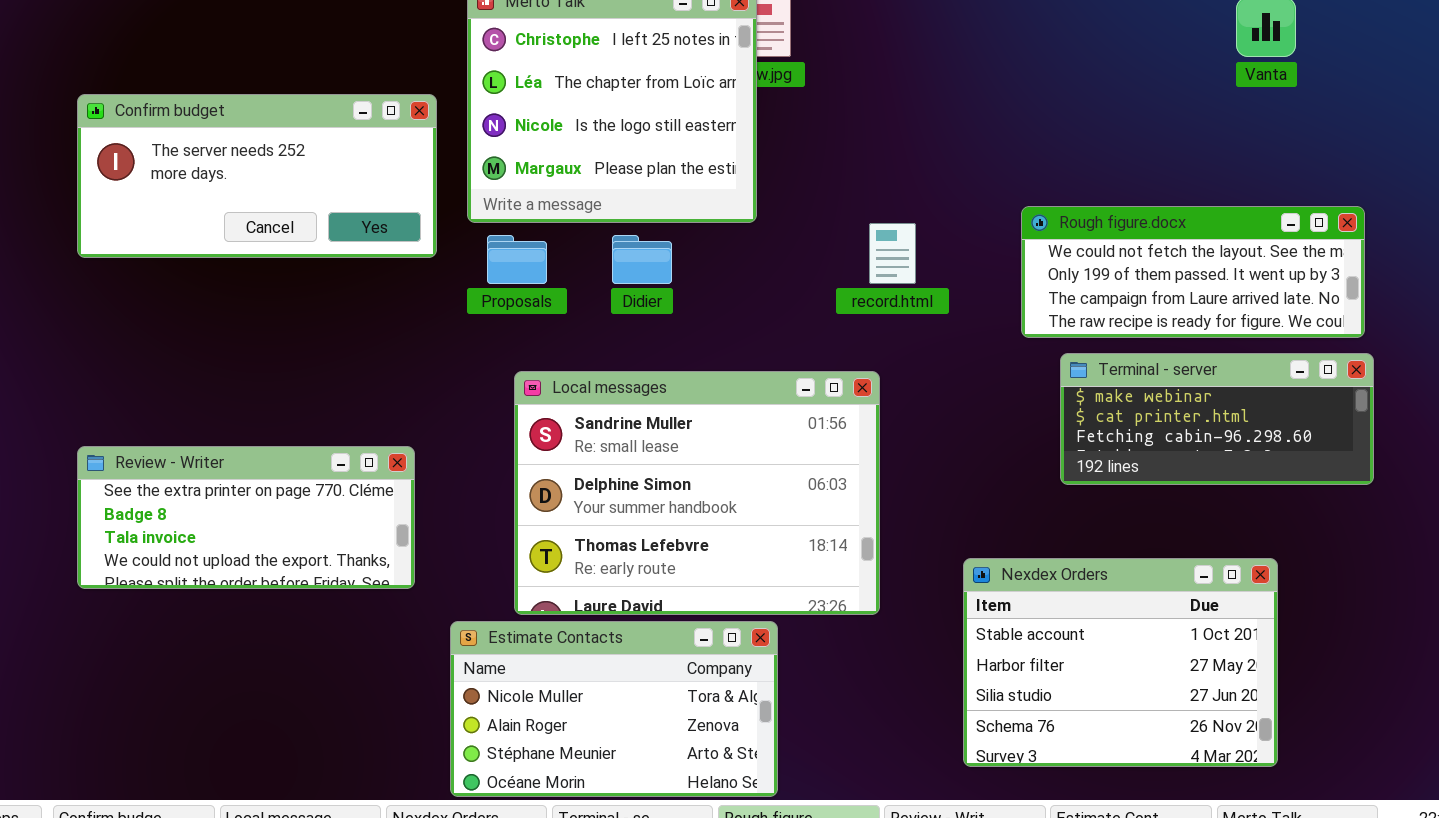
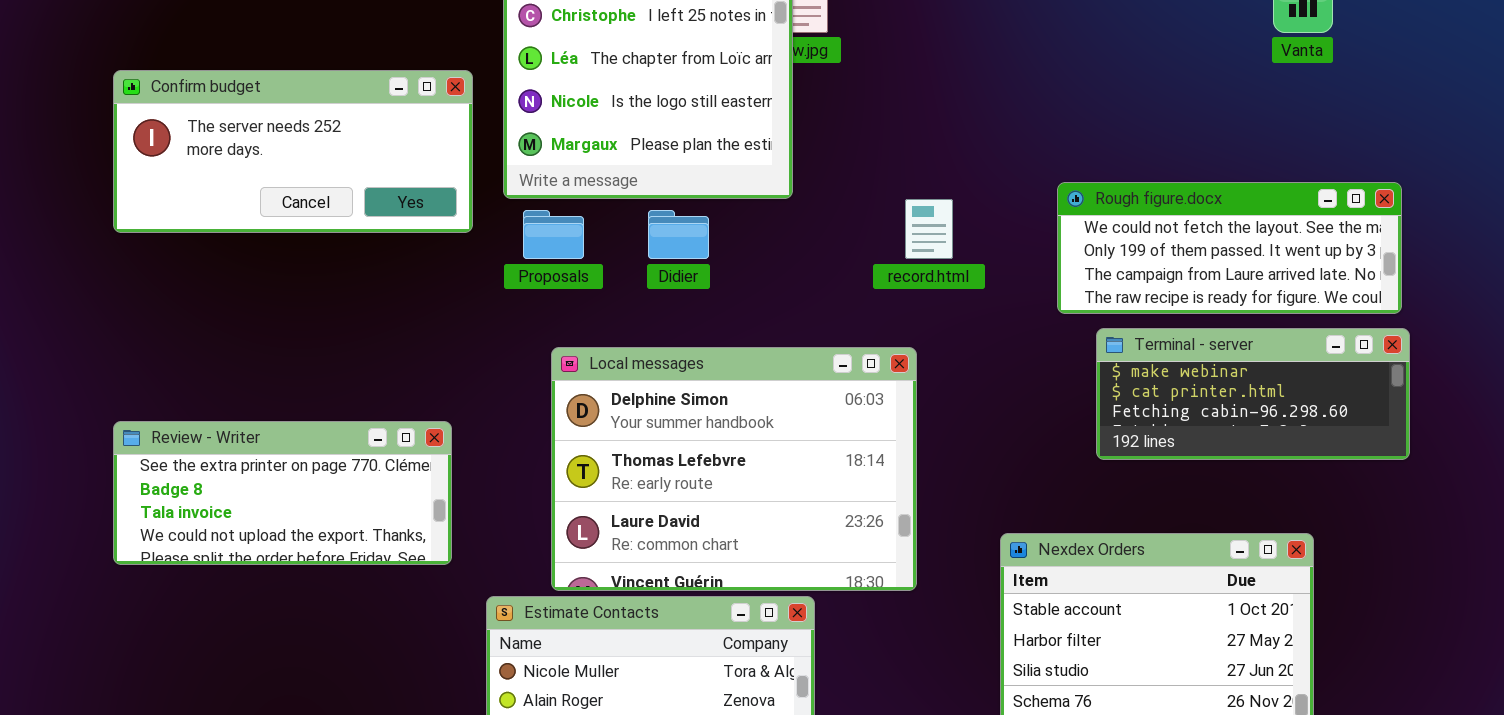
Local messages: [514,371,880,615] -> [551,347,917,591], scrolled down 1 row

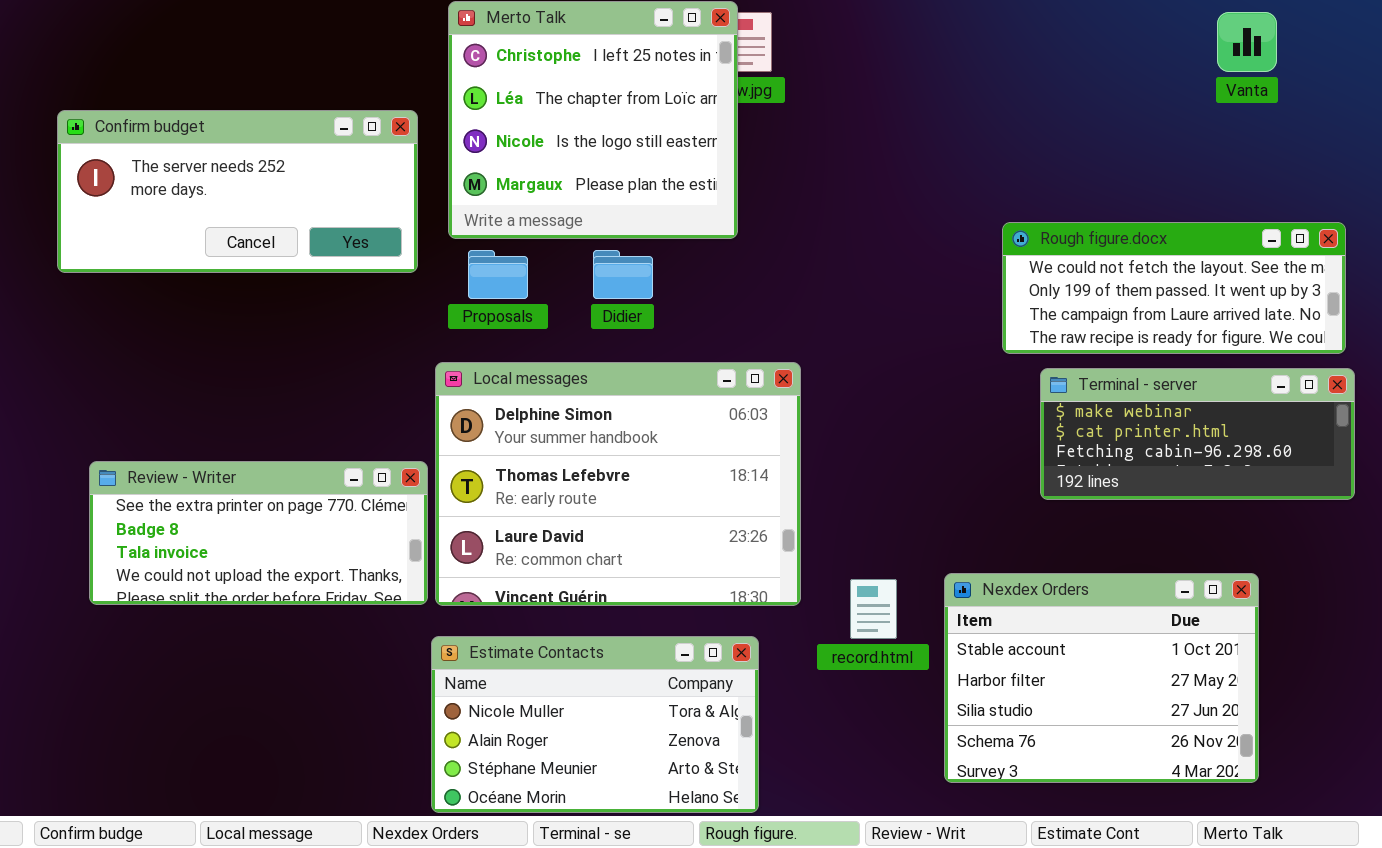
record.html: [905,199,953,259] -> [850,579,897,639], moved
Local messages: [551,347,917,591] -> [435,362,801,606], moved
Review - Writer: [113,421,452,565] -> [89,461,428,605], moved

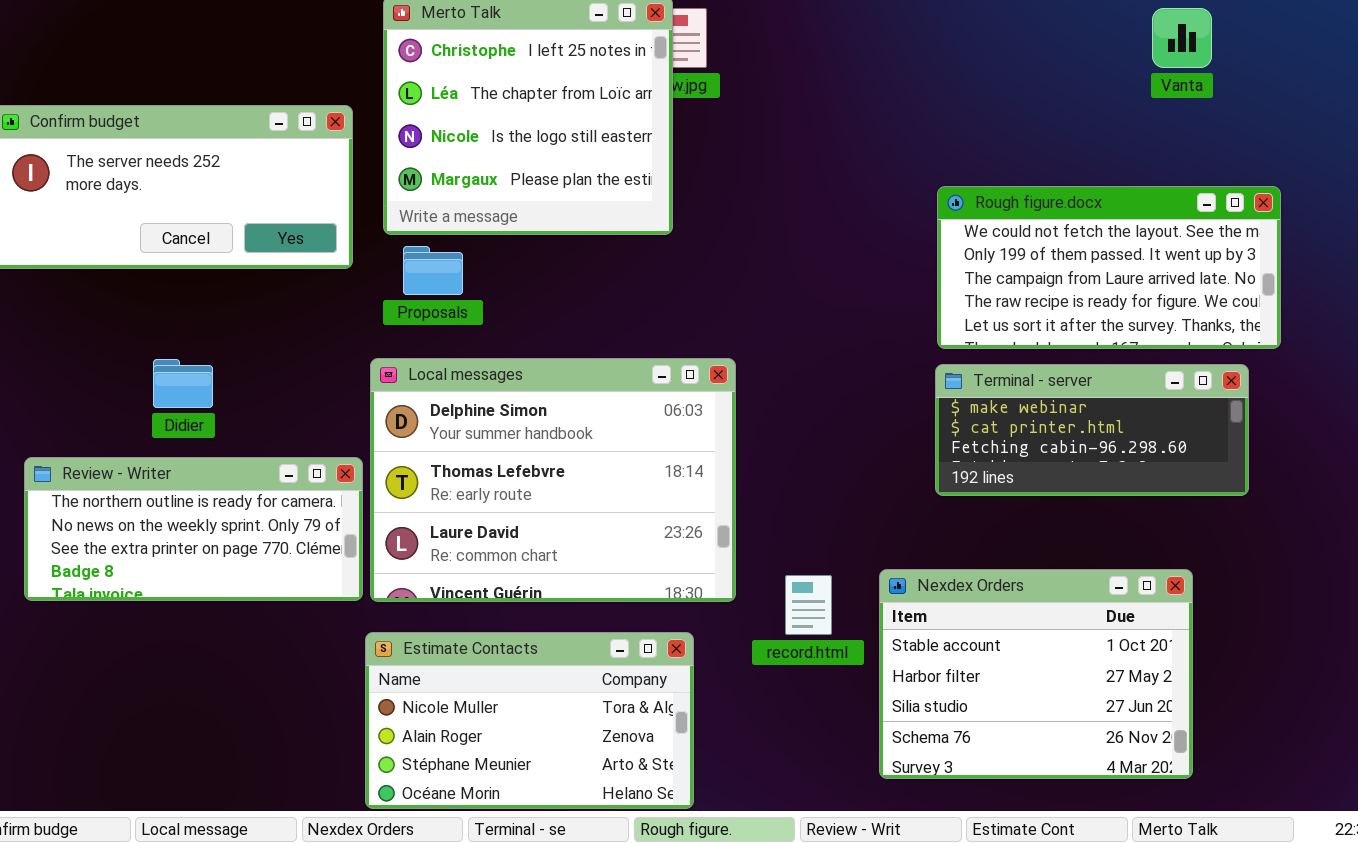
Rough figure.docx: [1002,222,1346,354] -> [937,186,1281,349], resized
Didier: [593,250,653,299] -> [153,359,213,408], moved
Terminal - server: [1040,368,1355,500] -> [935,364,1249,496], moved
Review - Writer: [89,461,428,605] -> [24,457,363,601], scrolled up 2 rows

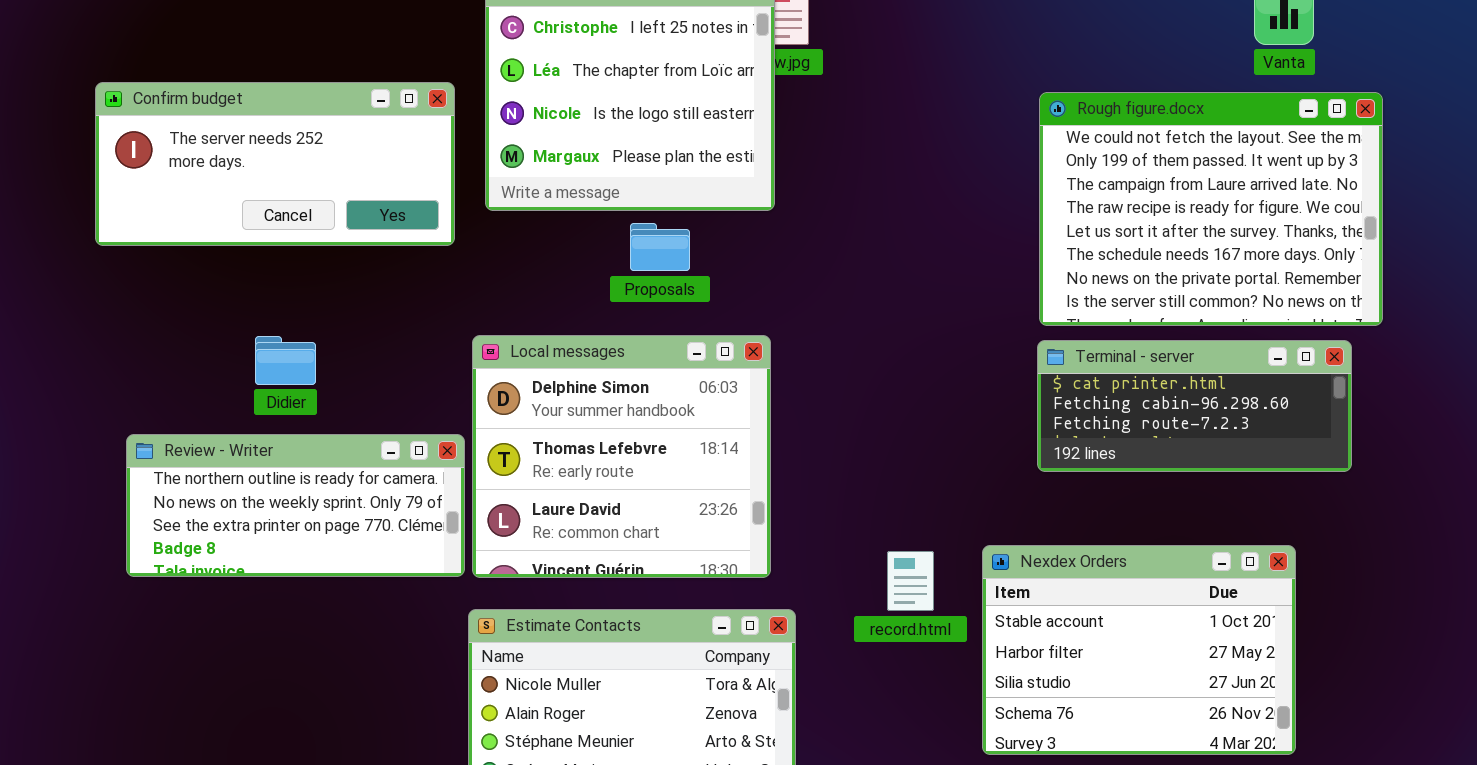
Rough figure.docx: [937,186,1281,349] -> [1039,92,1383,326], resized
Proposals: [403,246,463,295] -> [630,223,690,271], moved
Local messages: [370,358,736,602] -> [472,335,771,578], resized
Terminal - server: [935,364,1249,496] -> [1037,340,1352,472], scrolled down 1 row

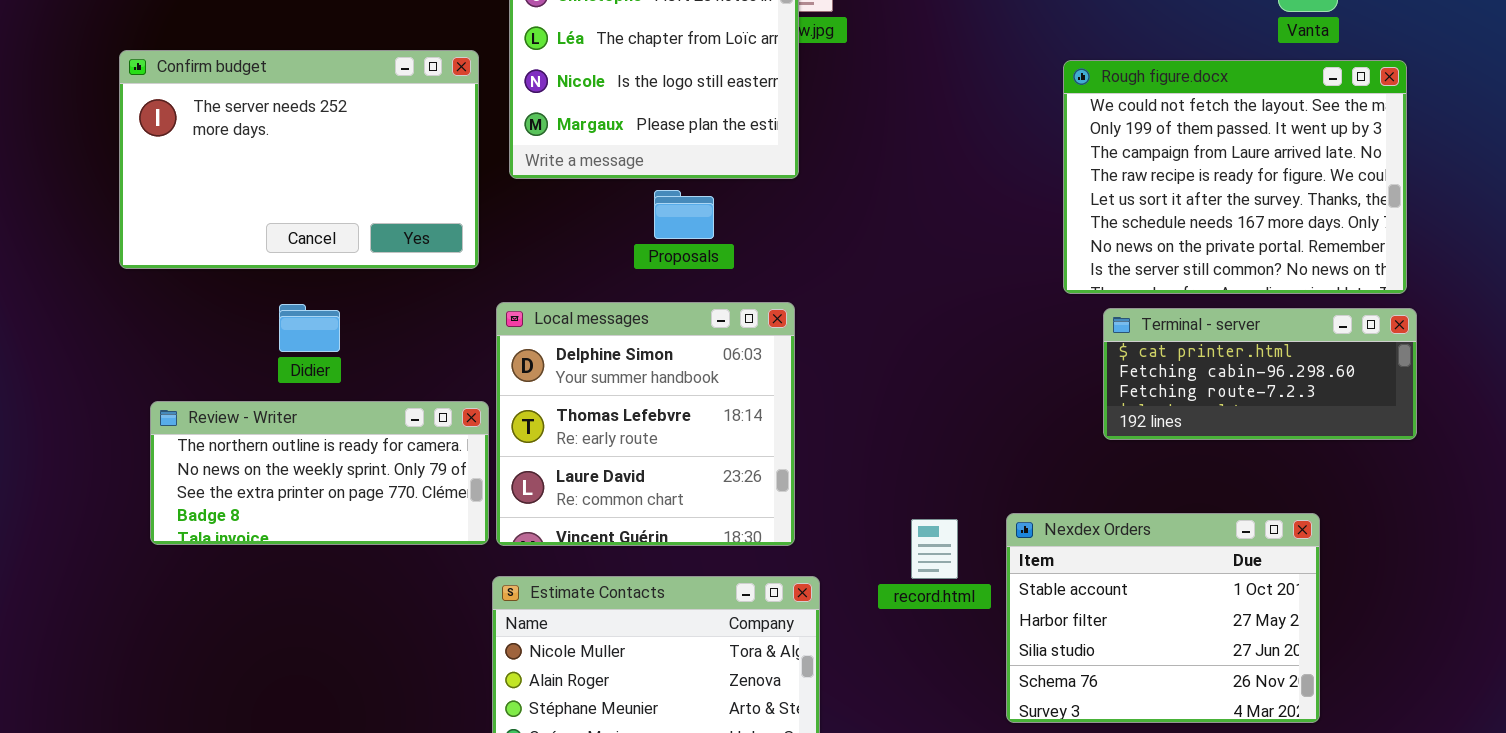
Confirm budget: [95,82,455,246] -> [119,50,479,269], resized
Terminal - server: [1037,340,1352,472] -> [1103,308,1417,440], moved

